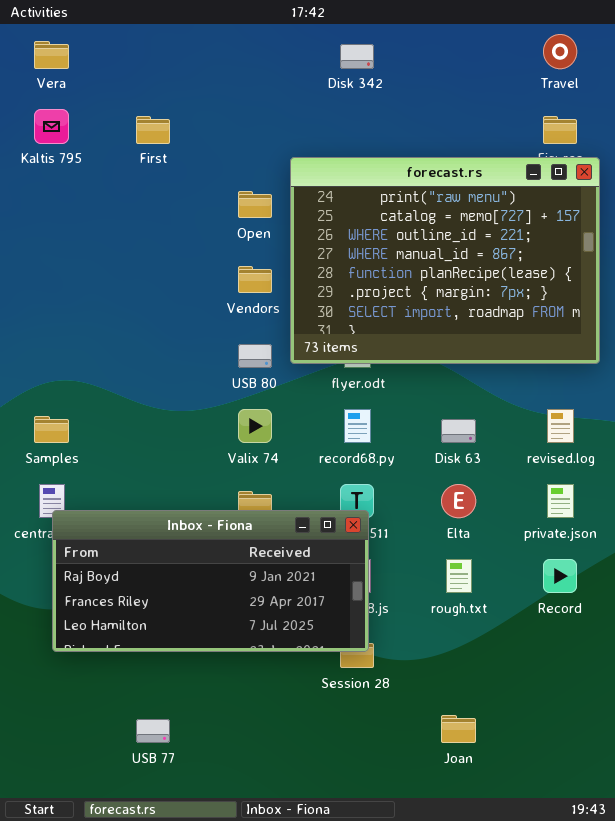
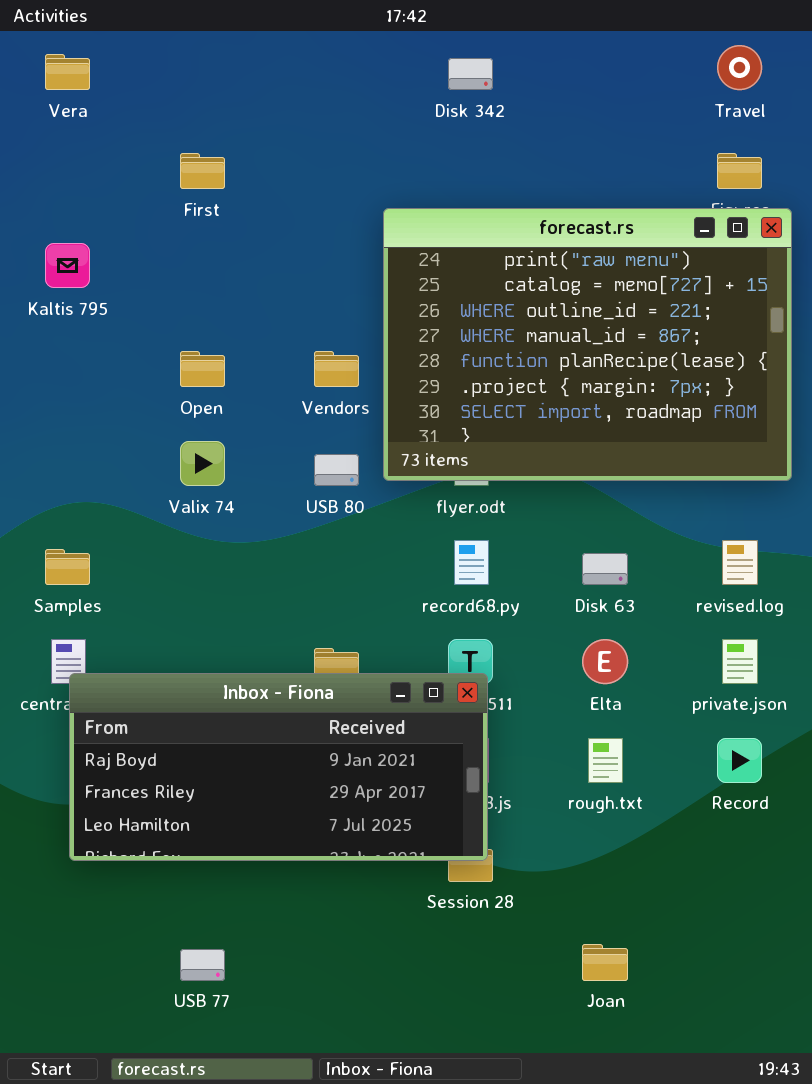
Kaltis 795: [34,109,69,144] -> [45,243,90,288], moved
Open: [238,191,272,218] -> [180,351,225,387], moved
Valix 74: [238,409,272,443] -> [180,441,225,486], moved

